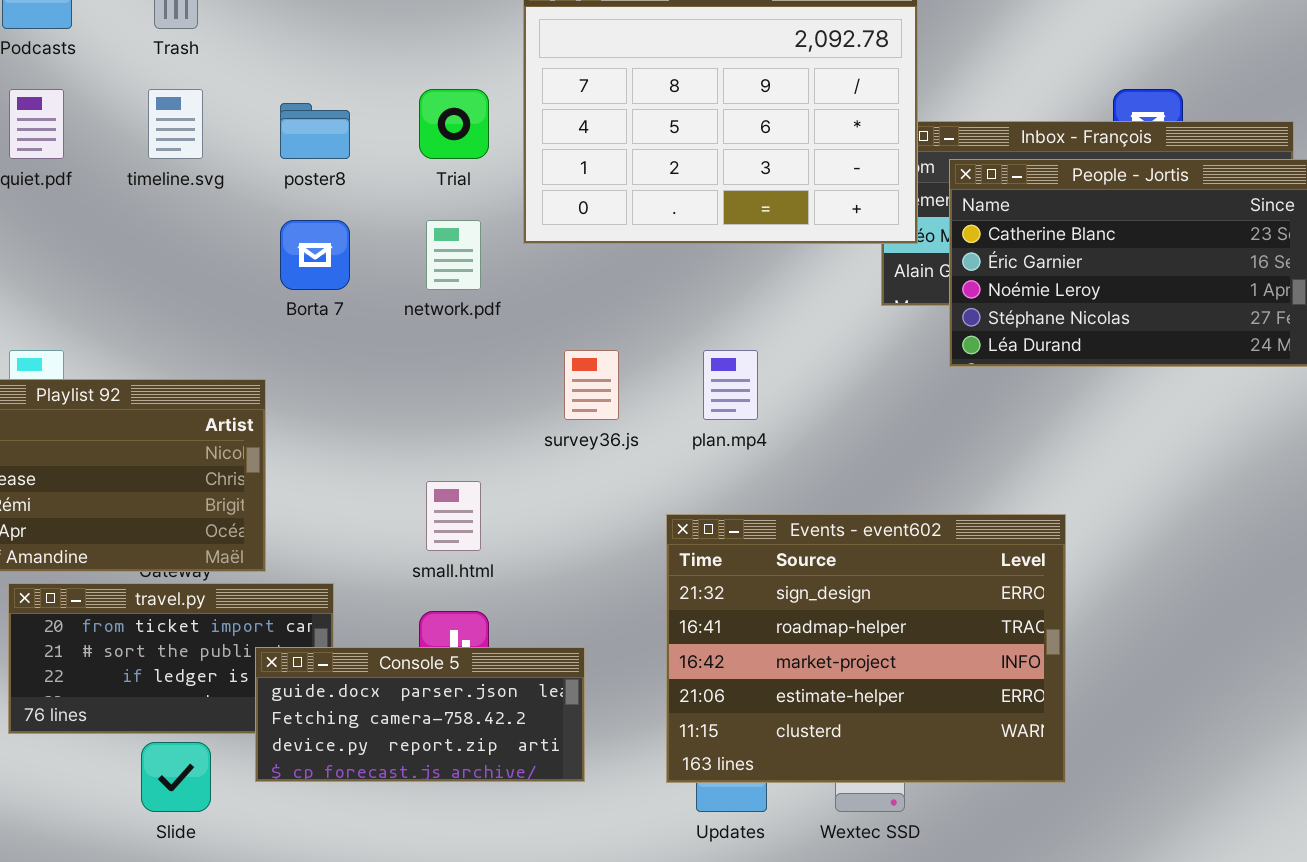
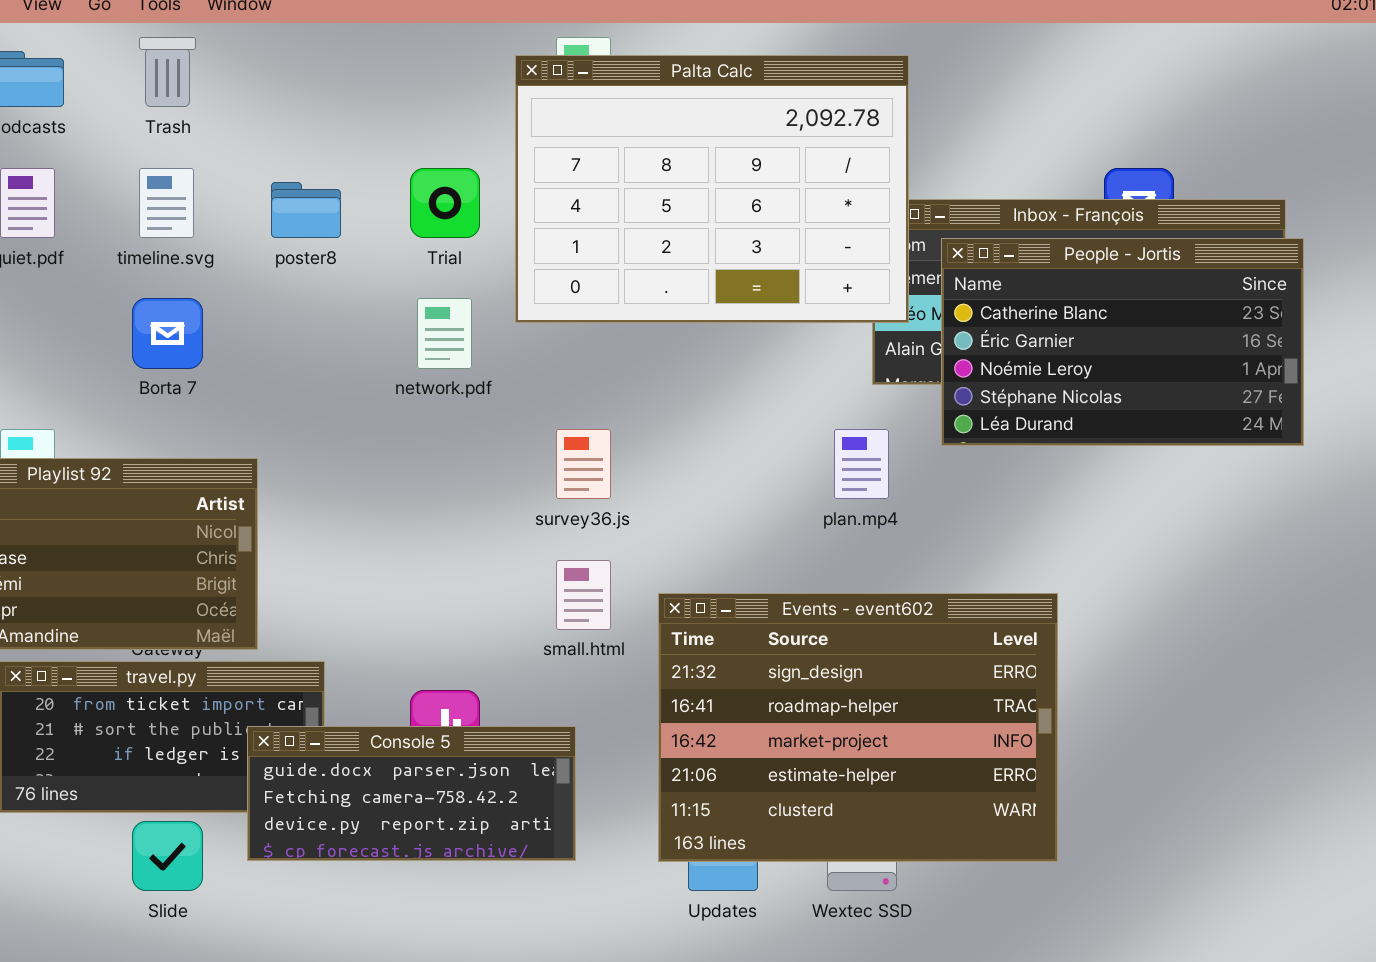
Borta 7: [280,220,350,290] -> [132,298,203,369], moved
plan.mp4: [703,350,758,420] -> [834,429,889,499], moved
small.html: [426,481,481,551] -> [556,560,611,630], moved

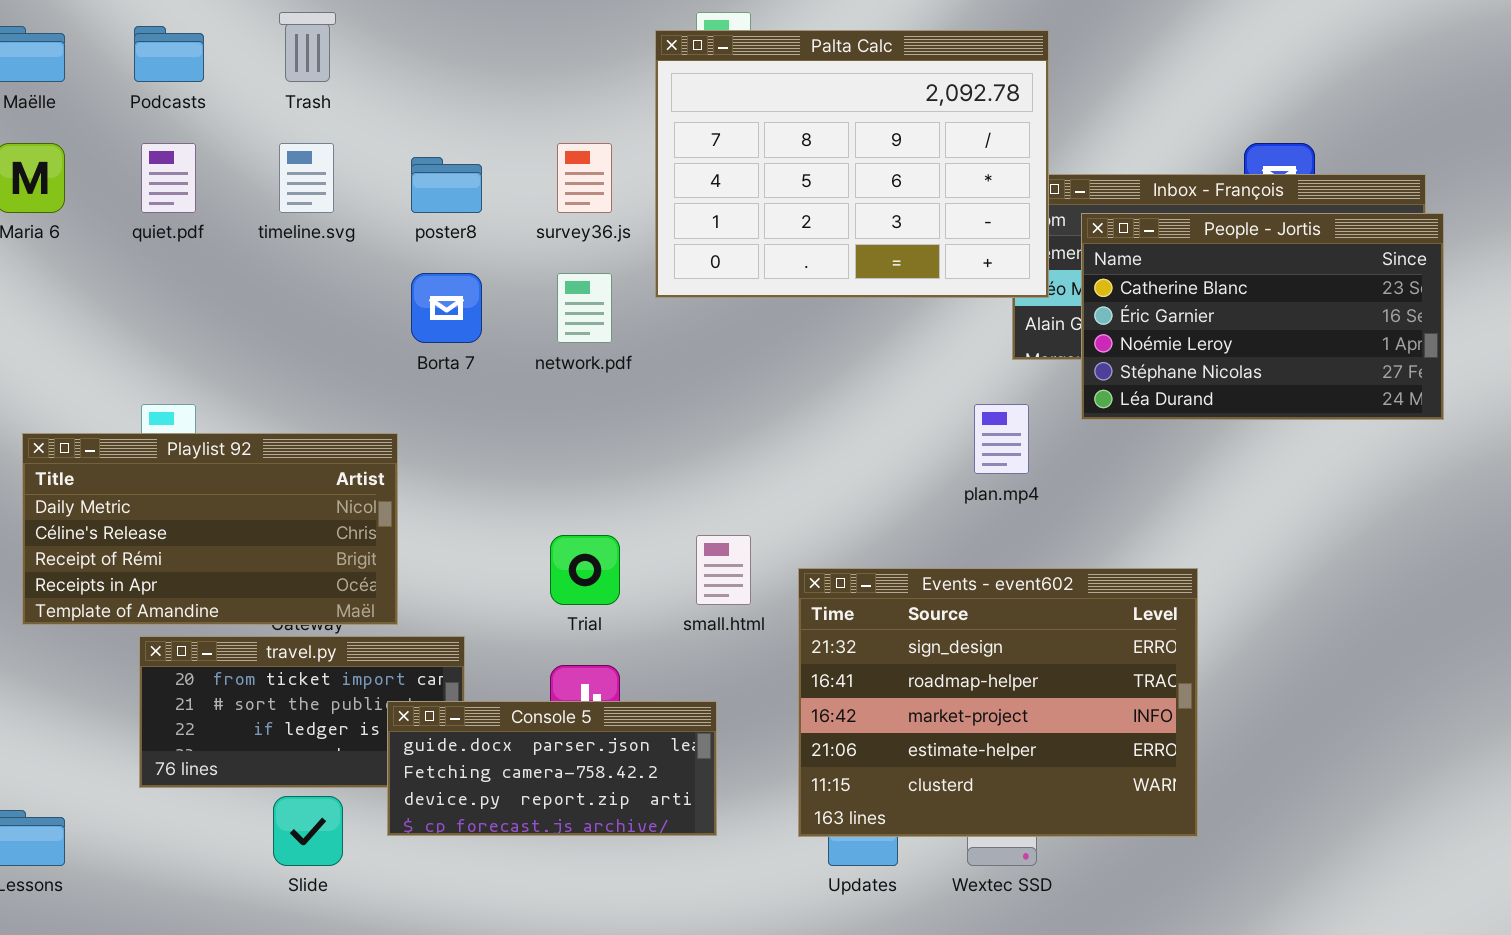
Trial: [410,168,480,238] -> [550,535,620,605], moved
Borta 7: [132,298,203,369] -> [411,273,482,343], moved
survey36.js: [556,429,611,499] -> [557,143,612,213], moved

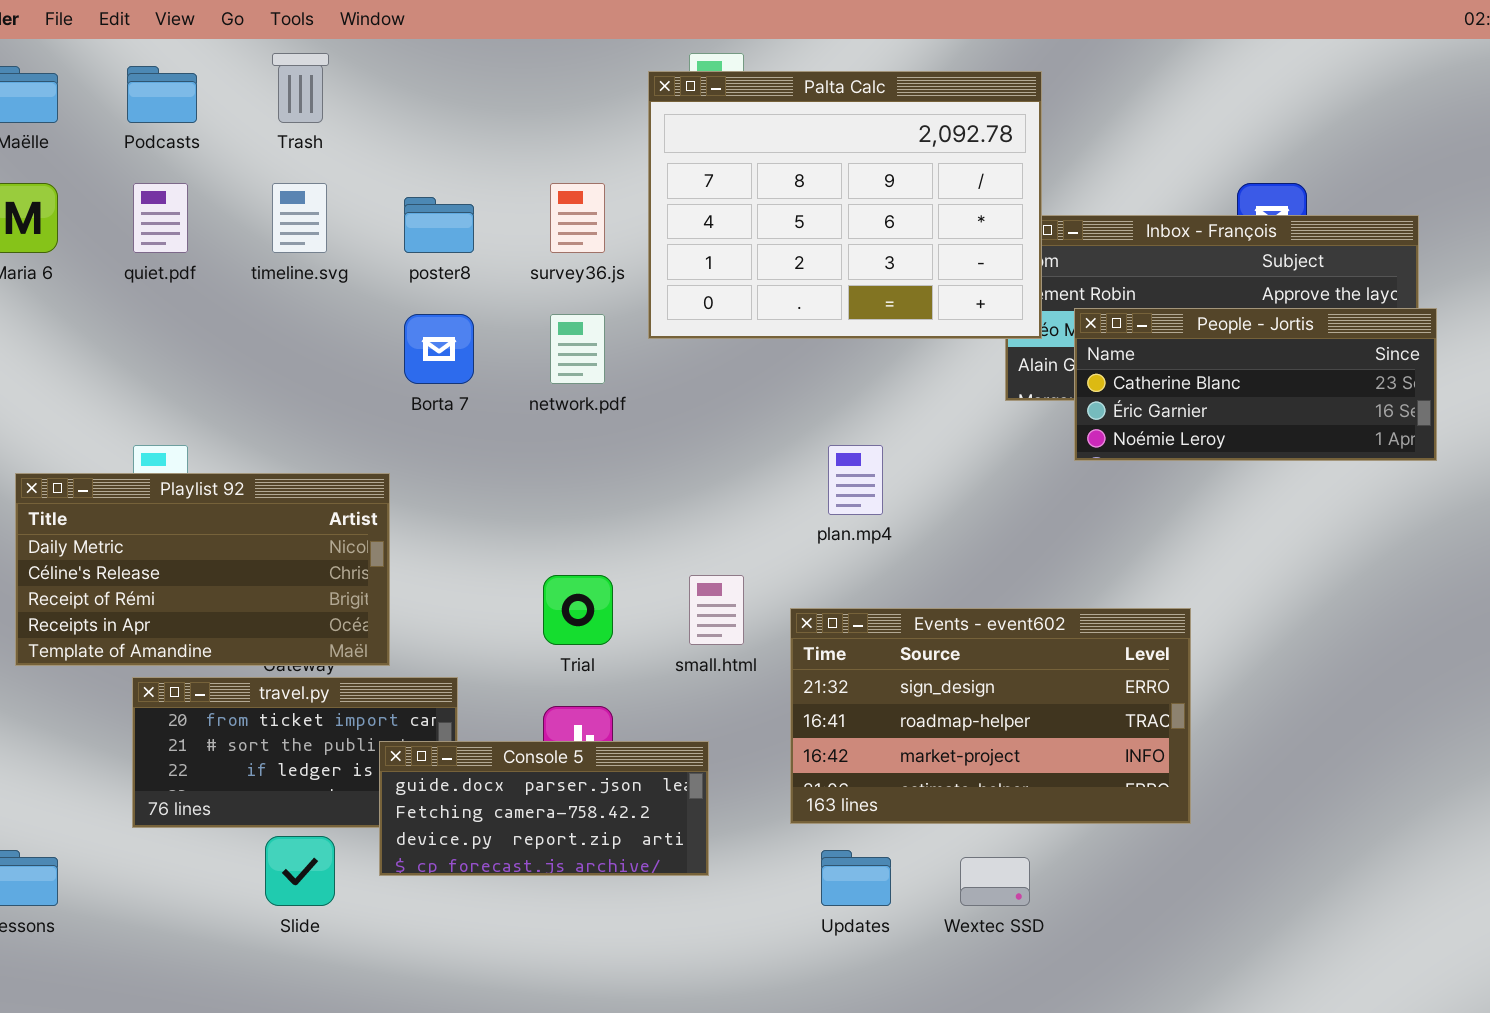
People - Jortis: [1081,213,1444,420] -> [1074,308,1437,461], resized
plan.mp4: [974,404,1029,474] -> [828,445,883,515], moved
Events - event602: [798,568,1198,837] -> [790,608,1191,824], resized

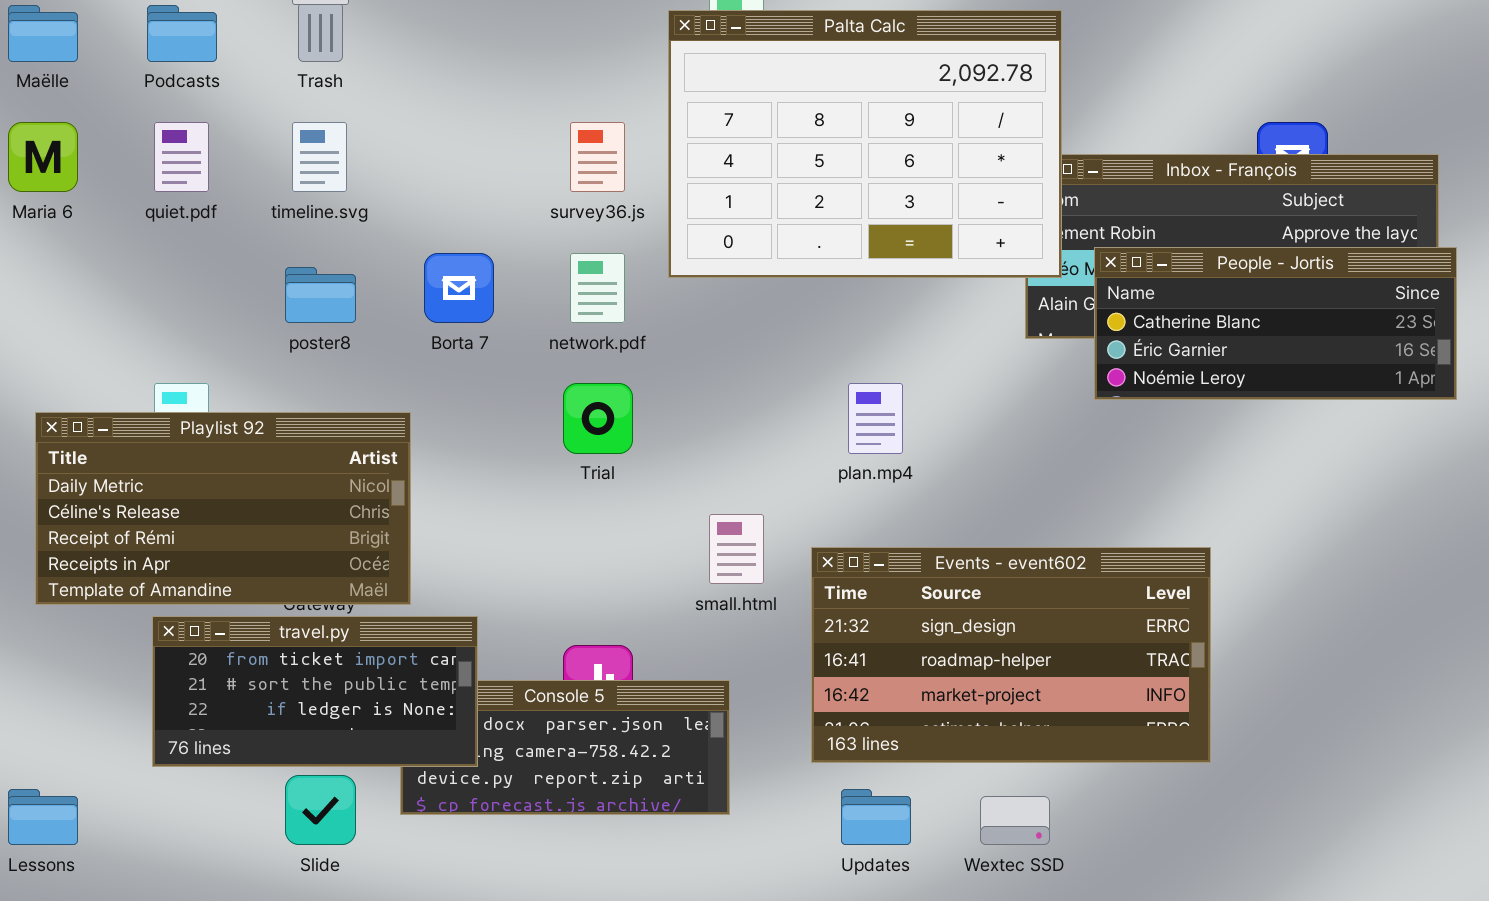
poster8: [404,197,474,253] -> [285,267,356,323], moved
Trial: [543,575,613,645] -> [563,383,633,454], moved
travel.py: [132,677,458,828] -> [152,616,478,767], raised

